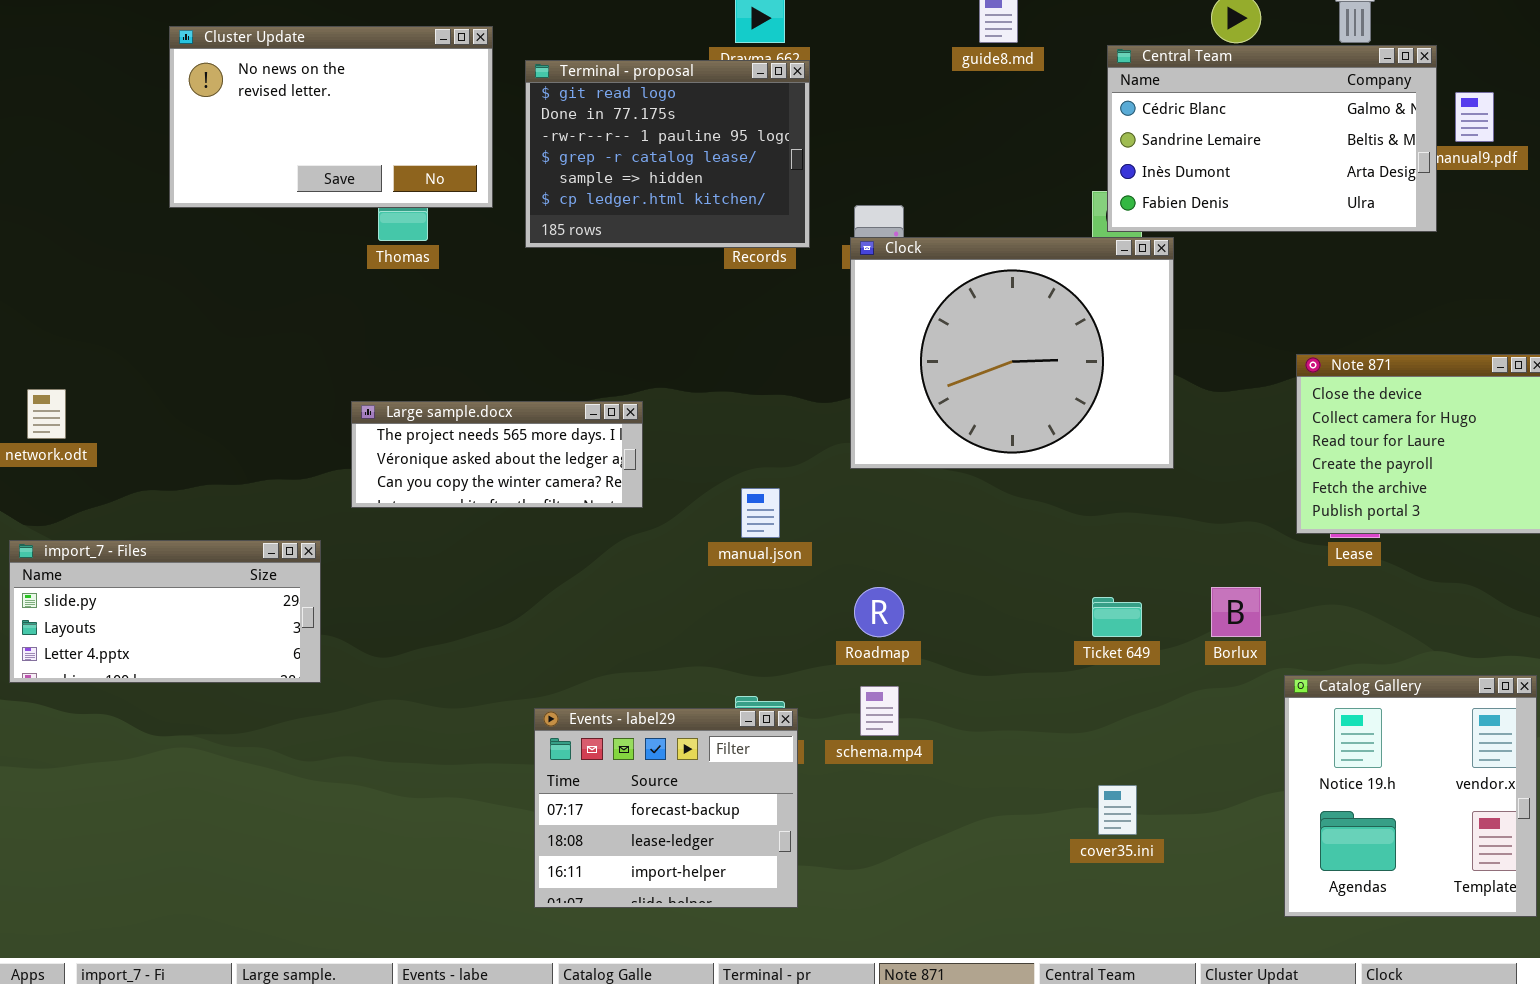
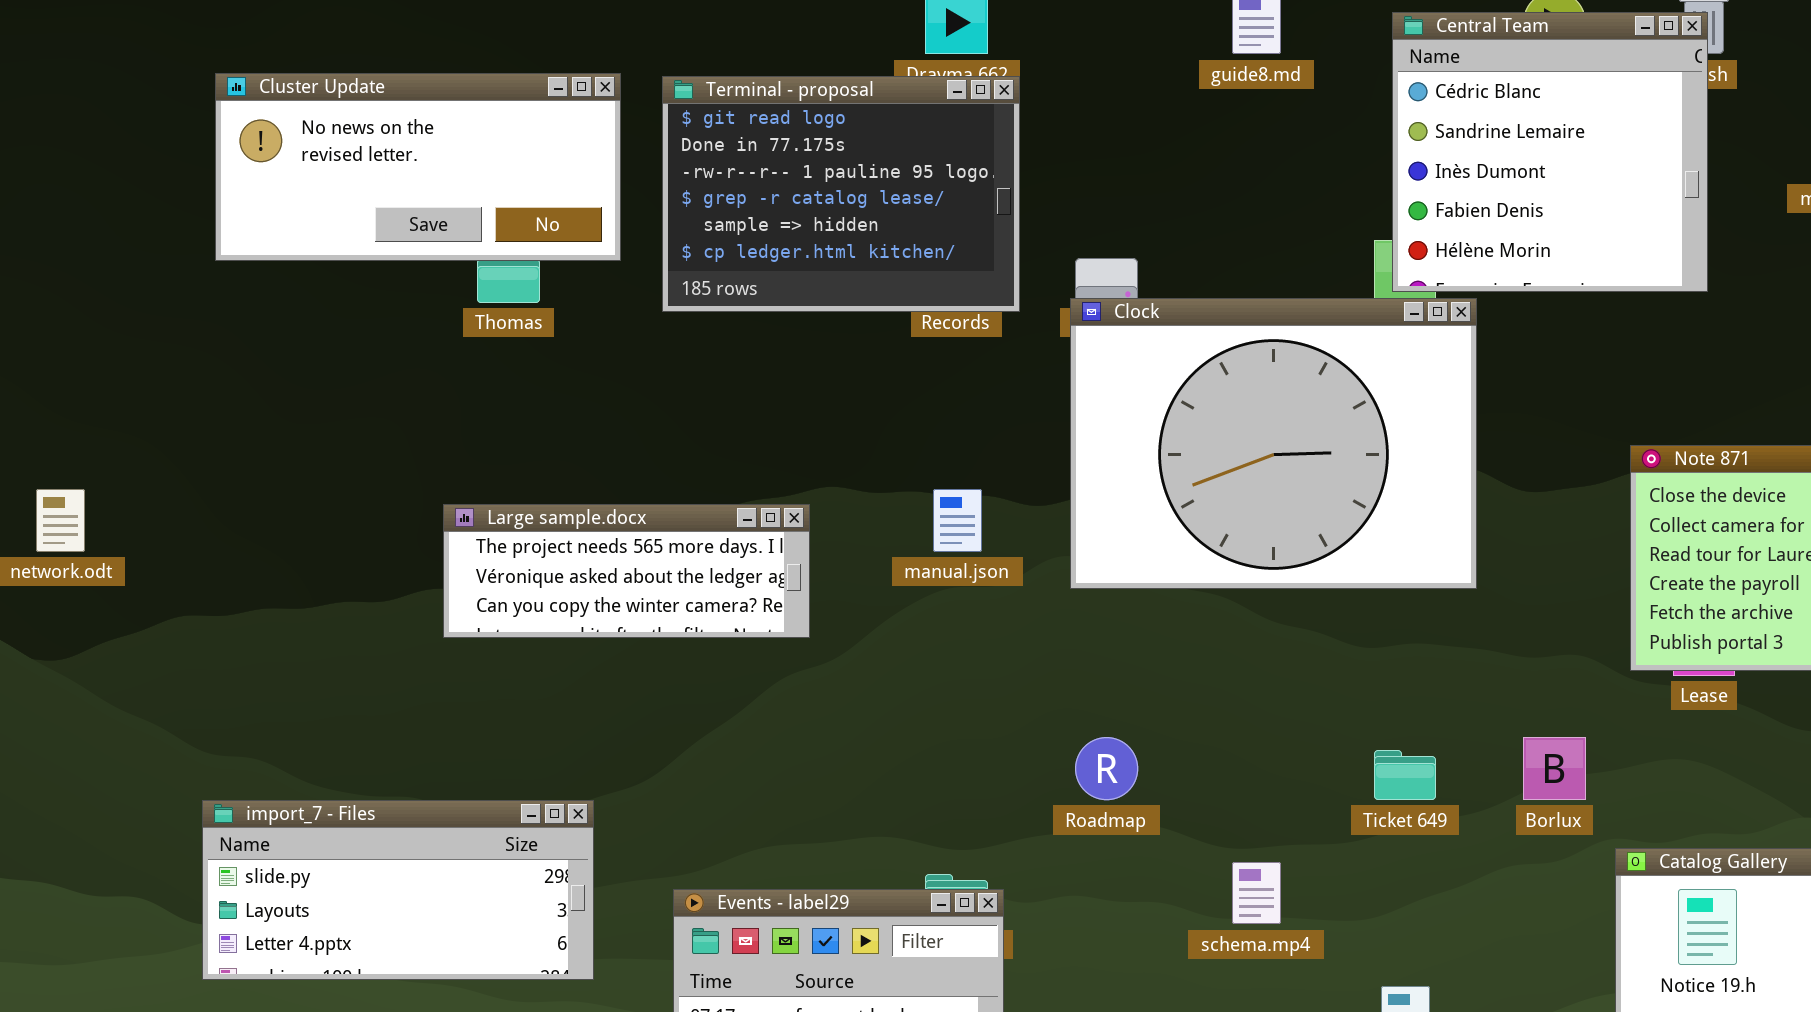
Cluster Update: [169,26,493,208] -> [215,73,621,261], resized
Central Team: [1107,45,1437,232] -> [1392,12,1708,292], resized
manual.json: [741,488,780,538] -> [933,489,982,552], moved
import_7 - Files: [9,540,321,683] -> [202,800,594,980], moved
schema.mp4: [860,686,899,736] -> [1232,862,1281,924], moved

